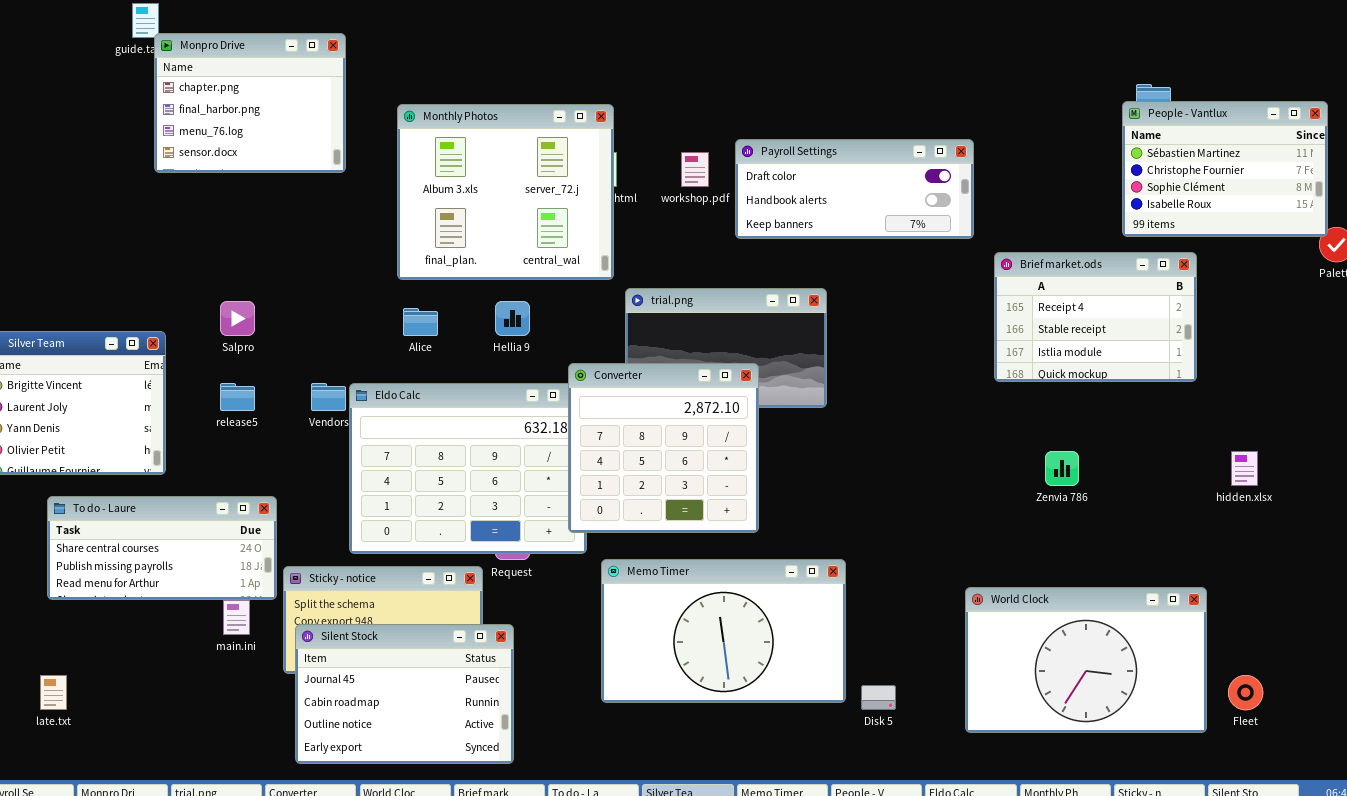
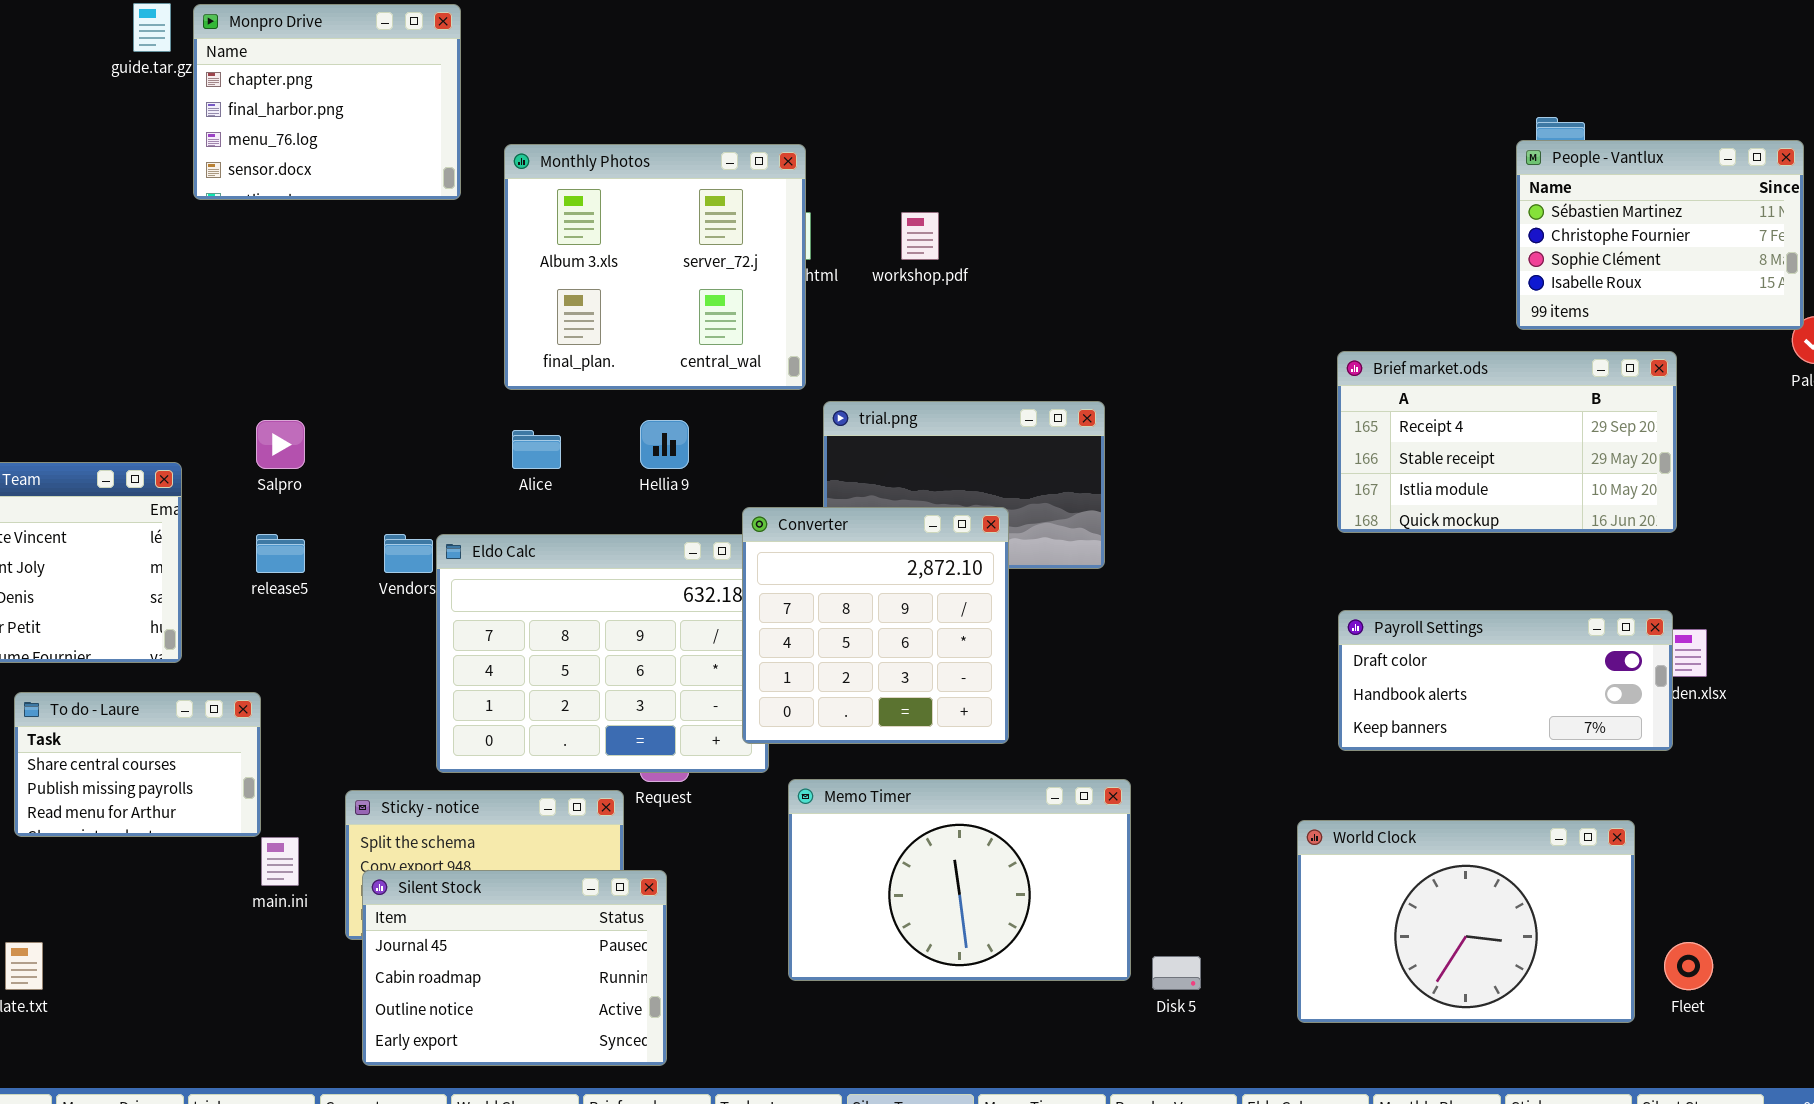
Monpro Drive: [154,33,346,173] -> [193,4,461,200], moved
Payroll Settings: [735,139,974,239] -> [1338,610,1673,751], moved
Brief market.ods: [994,252,1197,382] -> [1337,351,1677,533], resized
To do - Laure: [47,496,277,600] -> [14,692,261,837], resized

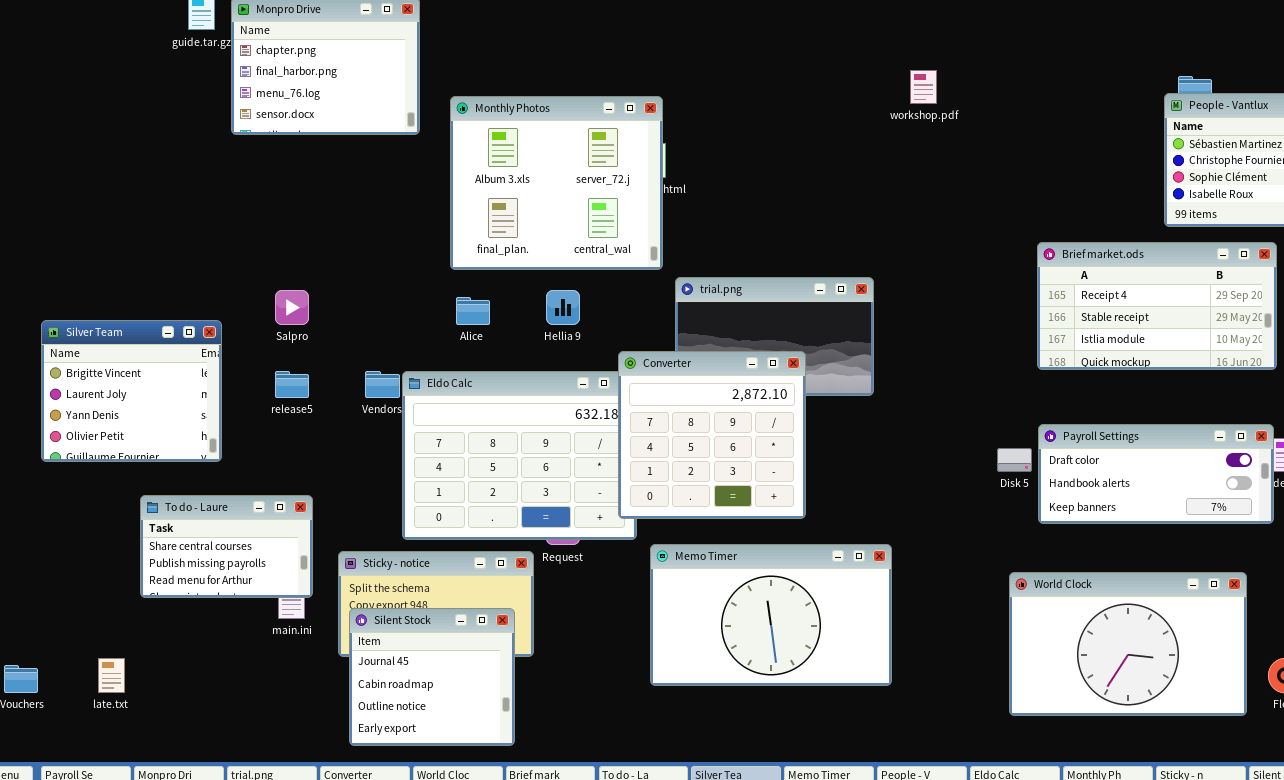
workshop.pdf: [901,212,939,260] -> [910,70,937,104], moved
To do - Laure: [14,692,261,837] -> [140,495,313,598], moved
Silent Stock: [362,870,667,1066] -> [349,608,515,746], resized
Disk 5: [1152,956,1201,990] -> [997,448,1032,472], moved

